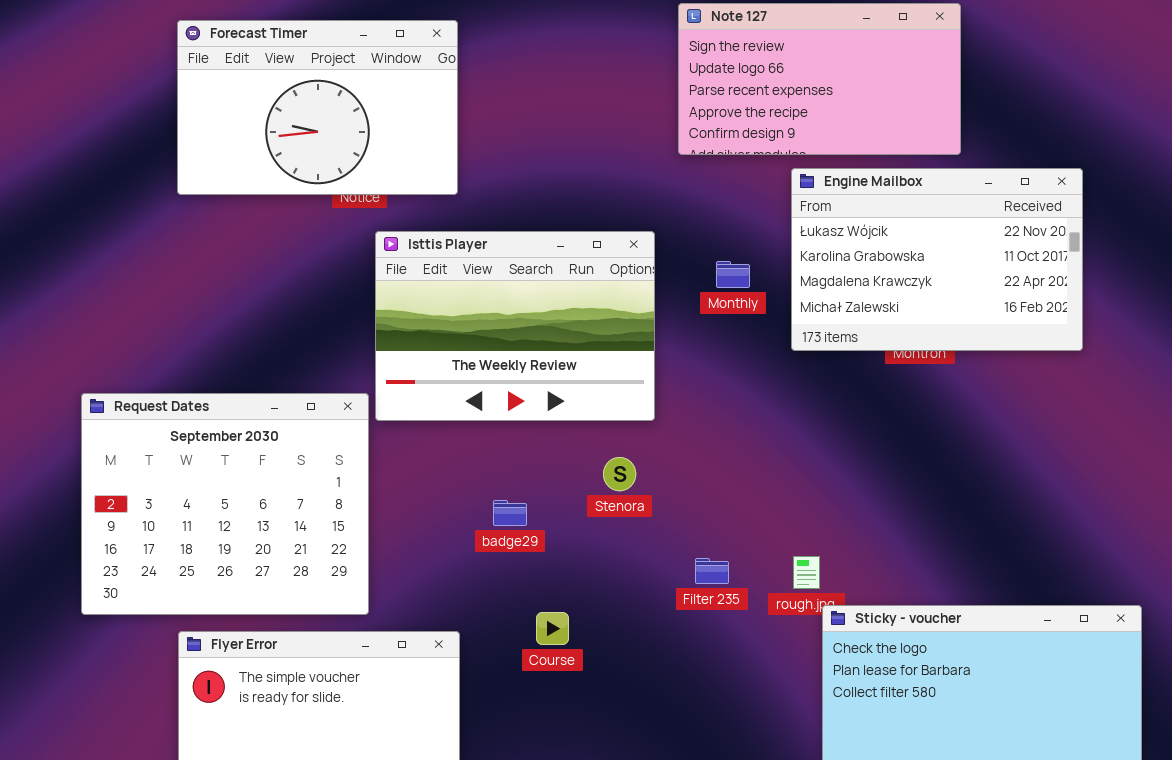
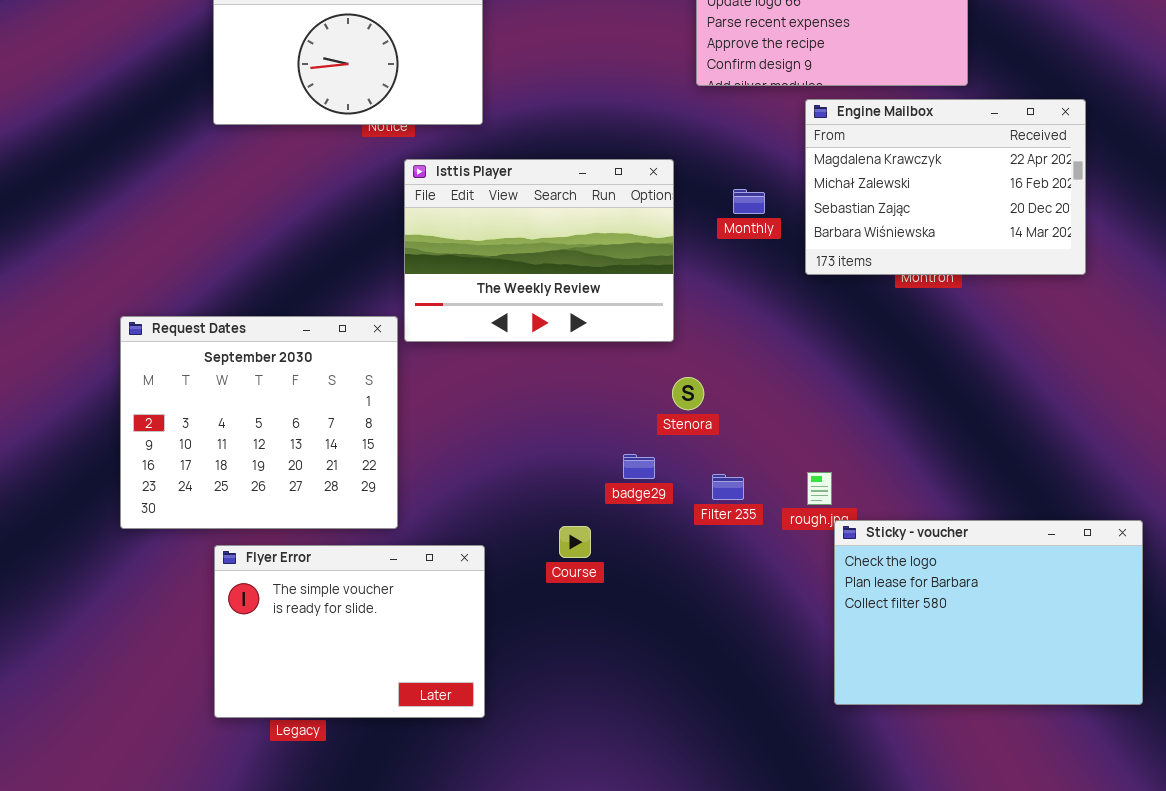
Engine Mailbox: [791,168,1083,351] -> [805,99,1086,275], scrolled down 2 rows
Stenora: [603,457,636,491] -> [672,377,704,410], moved
badge29: [493,500,527,526] -> [623,454,655,479], moved

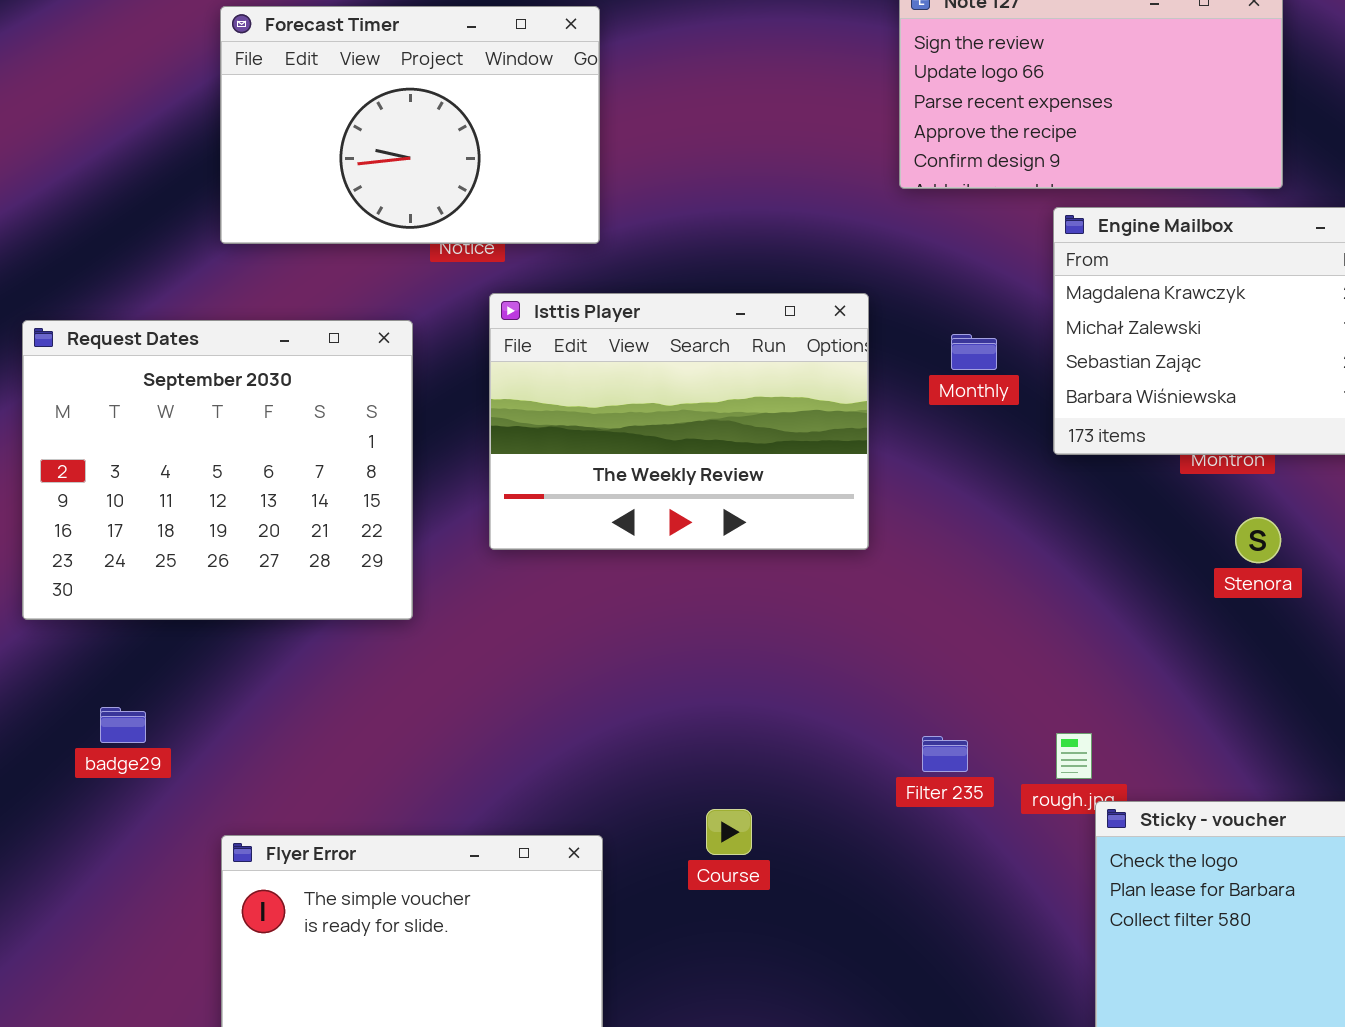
Request Dates: [120,316,398,529] -> [22,320,413,620], moved
Stenora: [672,377,704,410] -> [1235,517,1281,563], moved
badge29: [623,454,655,479] -> [100,707,146,743], moved

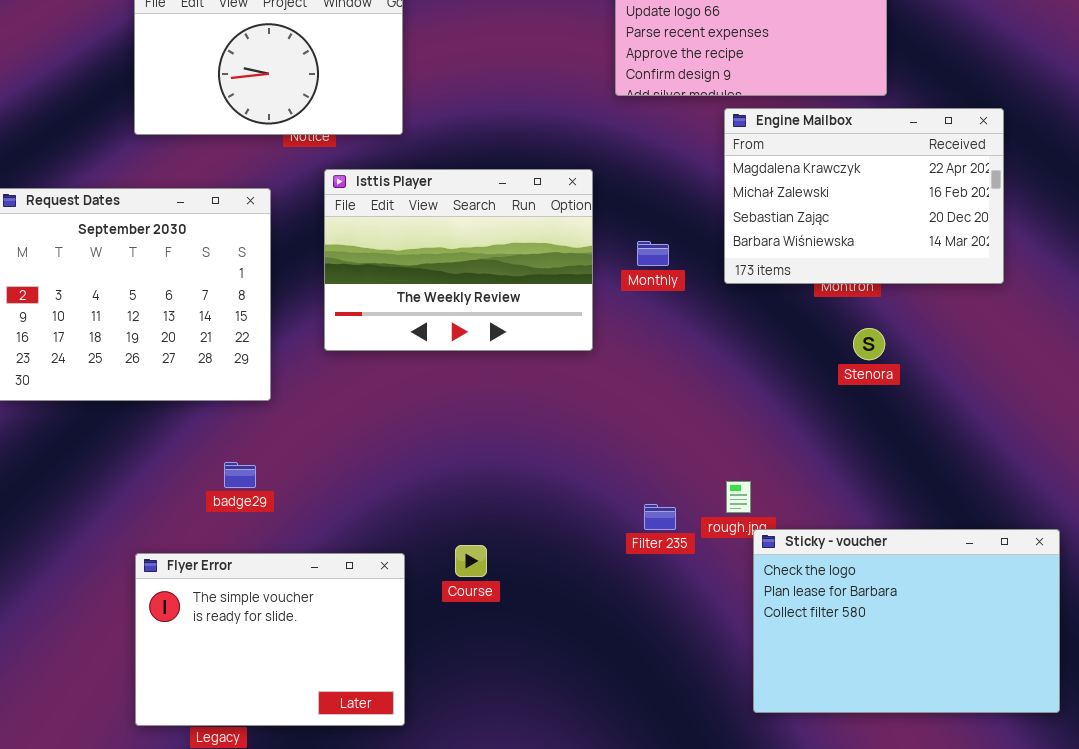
Monthly: [951,334,997,370] -> [637,241,669,266], moved
badge29: [100,707,146,743] -> [224,462,256,488], moved
Filter 235: [922,736,968,772] -> [644,504,676,530], moved
Course: [706,809,752,855] -> [455,545,487,577], moved

